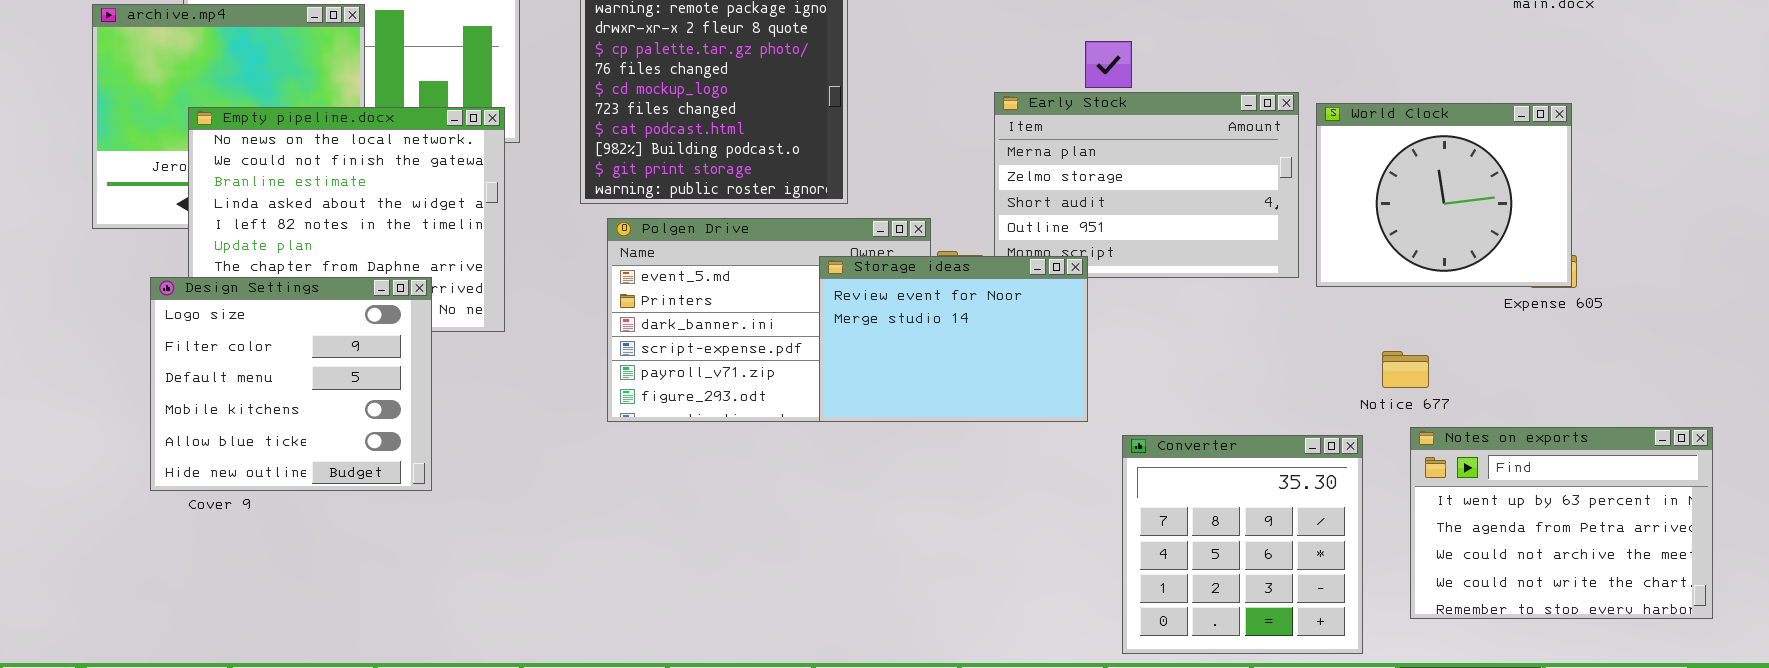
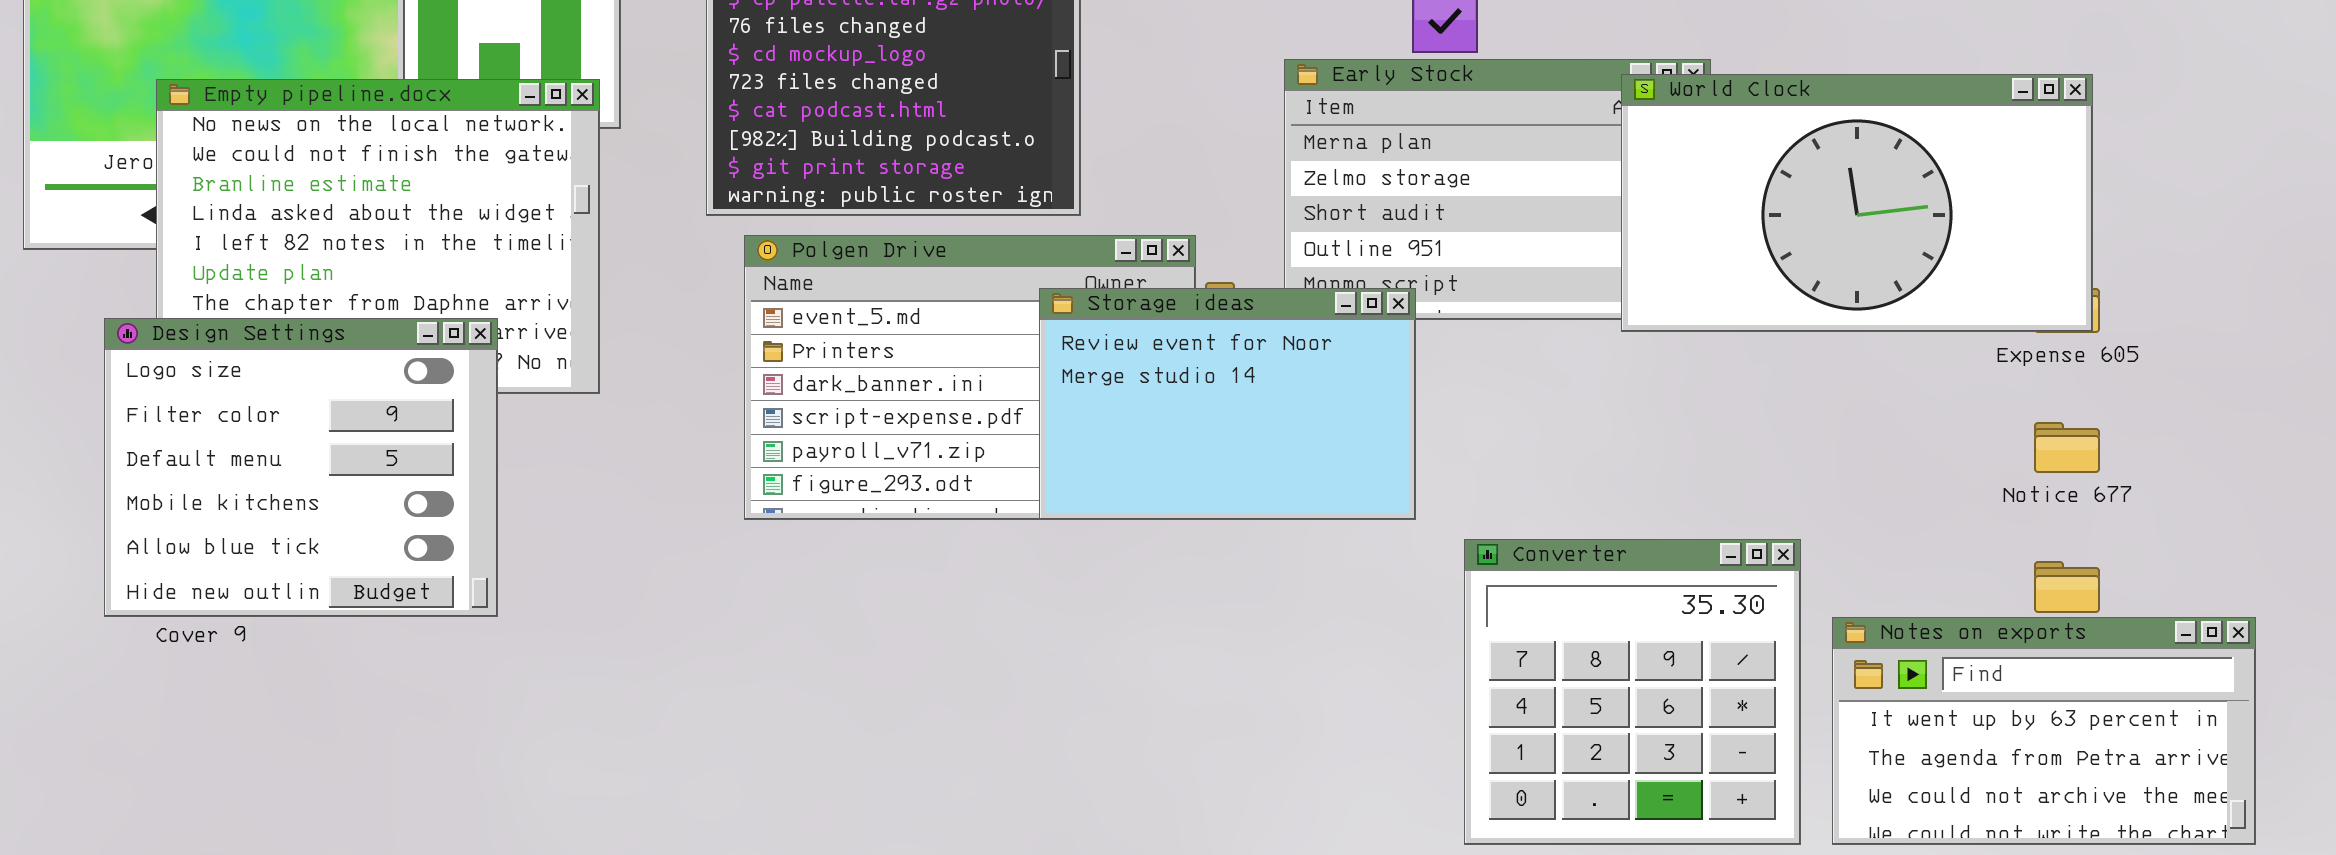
World Clock: [1316,103,1572,287] -> [1621,74,2093,332], resized
Notice 677: [1382,351,1429,388] -> [2034,422,2100,473], moved
Notes on exports: [1410,427,1713,619] -> [1832,617,2256,845], moved, resized

